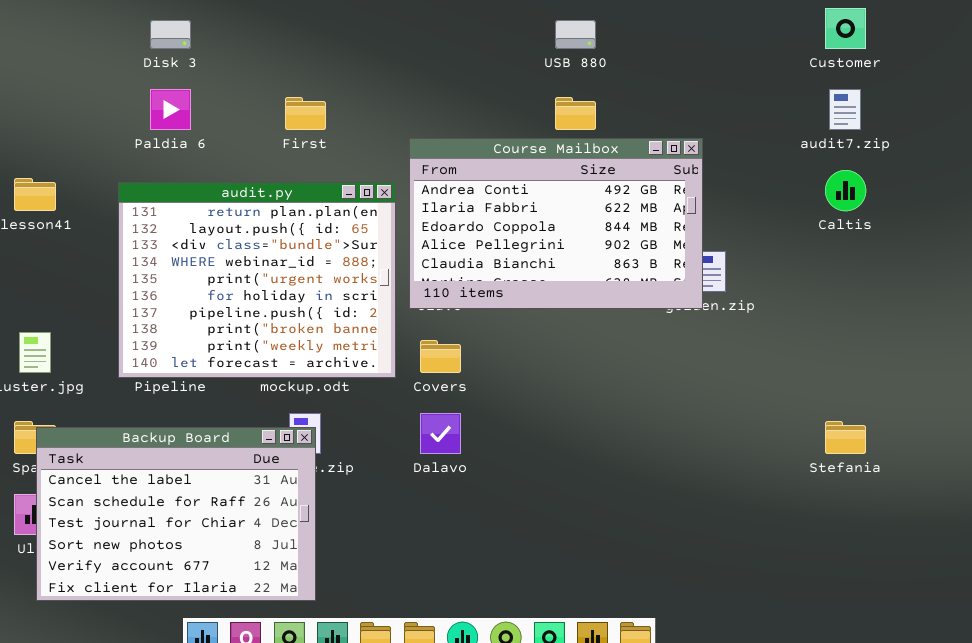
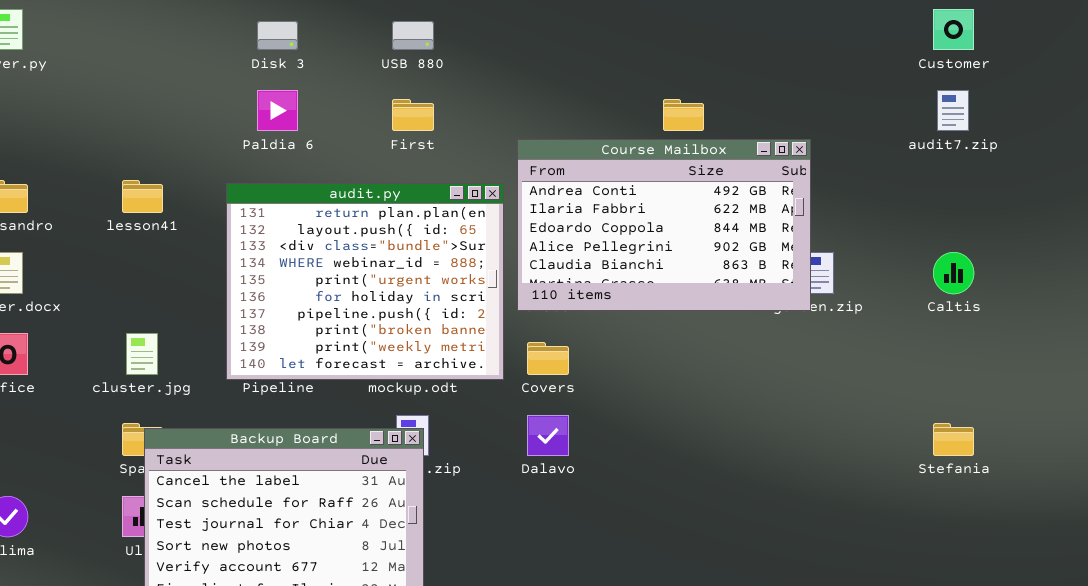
USB 880: [555,20,596,49] -> [392,21,434,50], moved
Caltis: [825,170,866,211] -> [933,252,974,294], moved

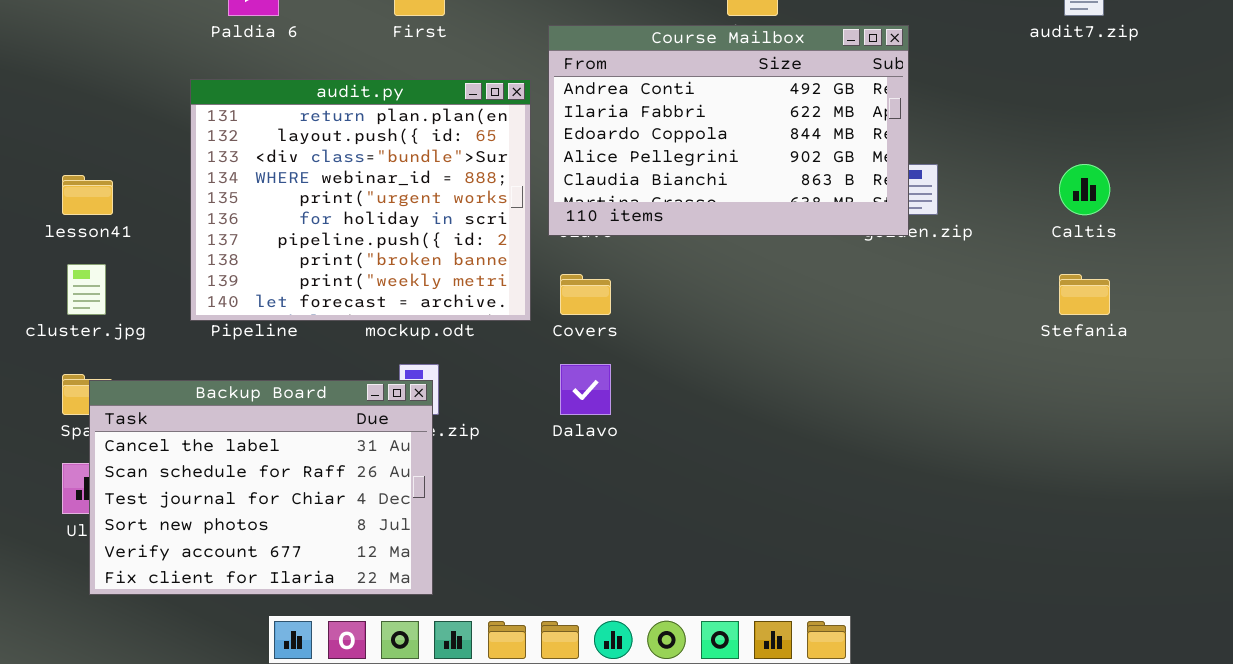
lesson41: [122,180,163,213] -> [62,175,113,215], moved
Stefania: [933,423,974,456] -> [1059,274,1110,315], moved

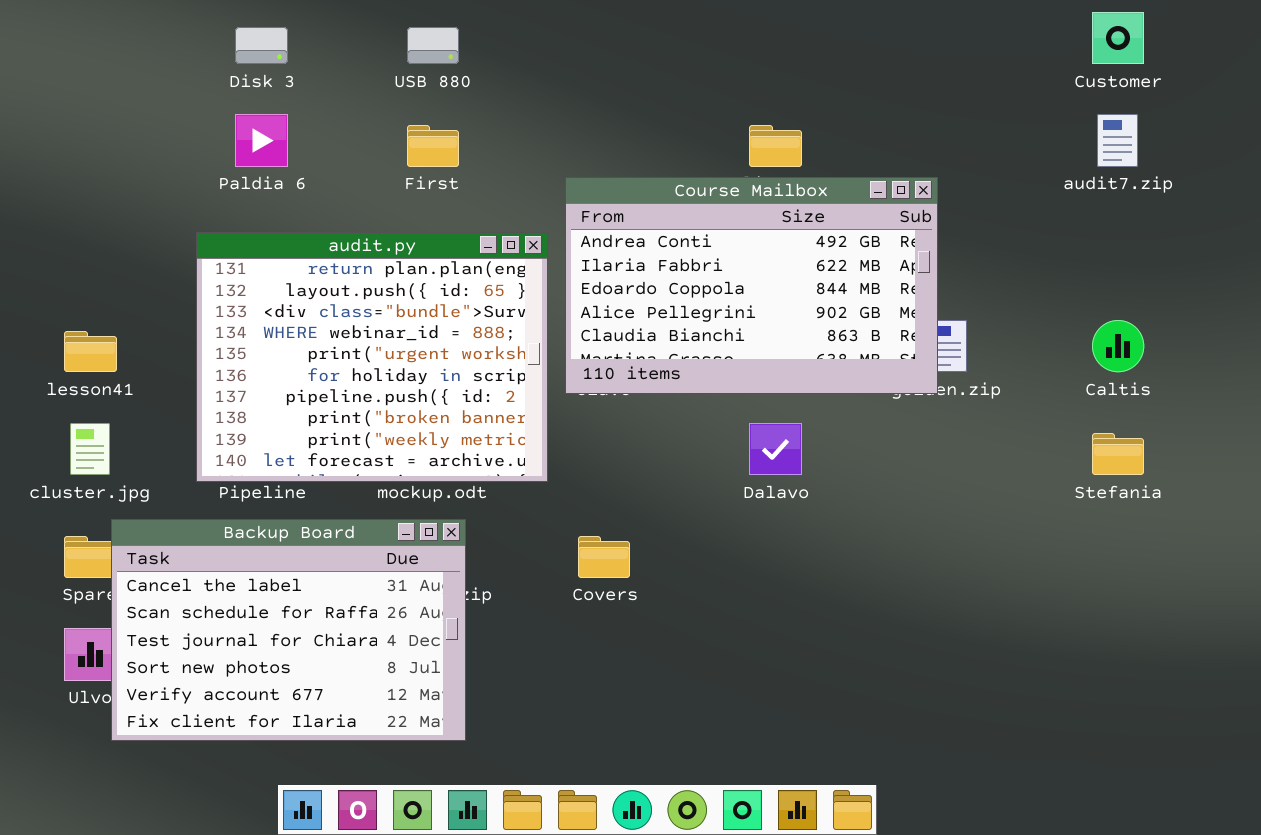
Covers: [560,274,611,315] -> [578,536,630,578], moved
Dalavo: [560,364,611,415] -> [749,423,802,475], moved
Backup Board: [89,380,433,595] -> [111,519,466,741], moved

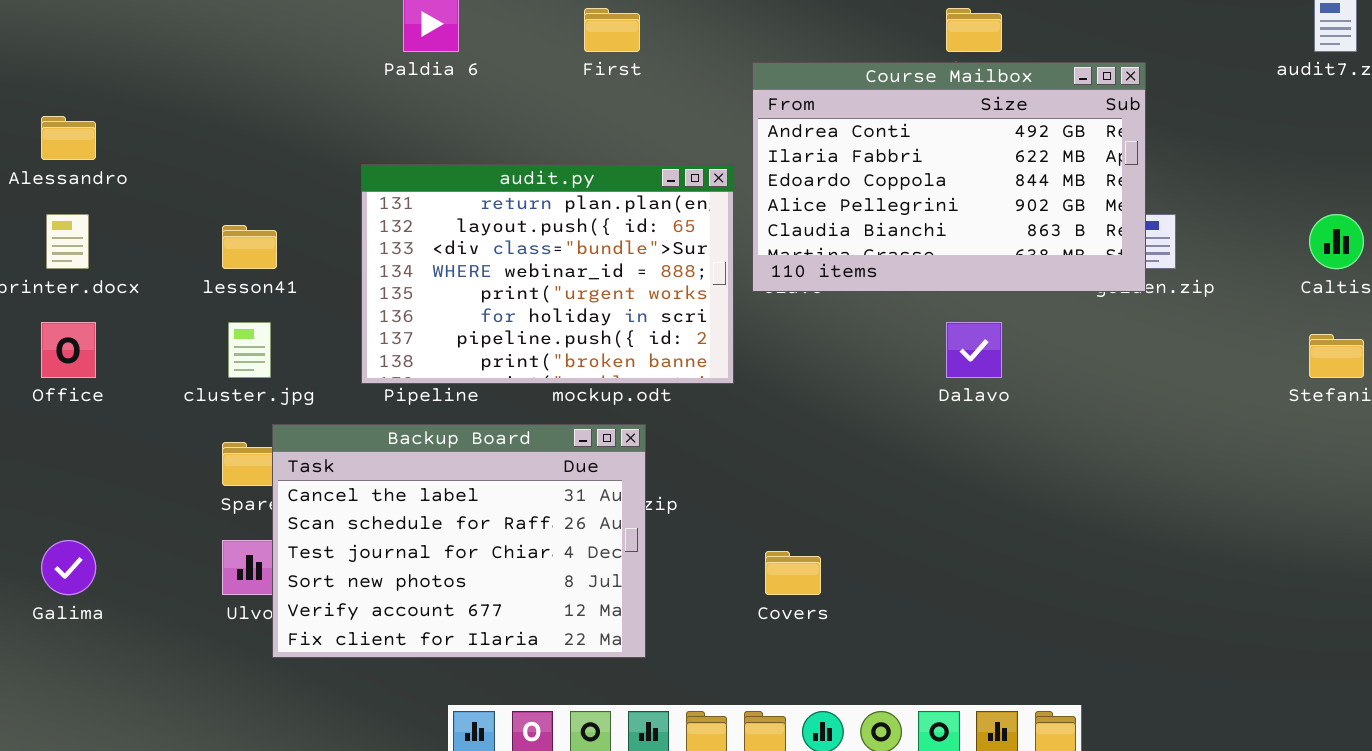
audit.py: [196,232,548,482] -> [361,164,734,384], resized
Covers: [578,536,630,578] -> [765,551,821,595], moved

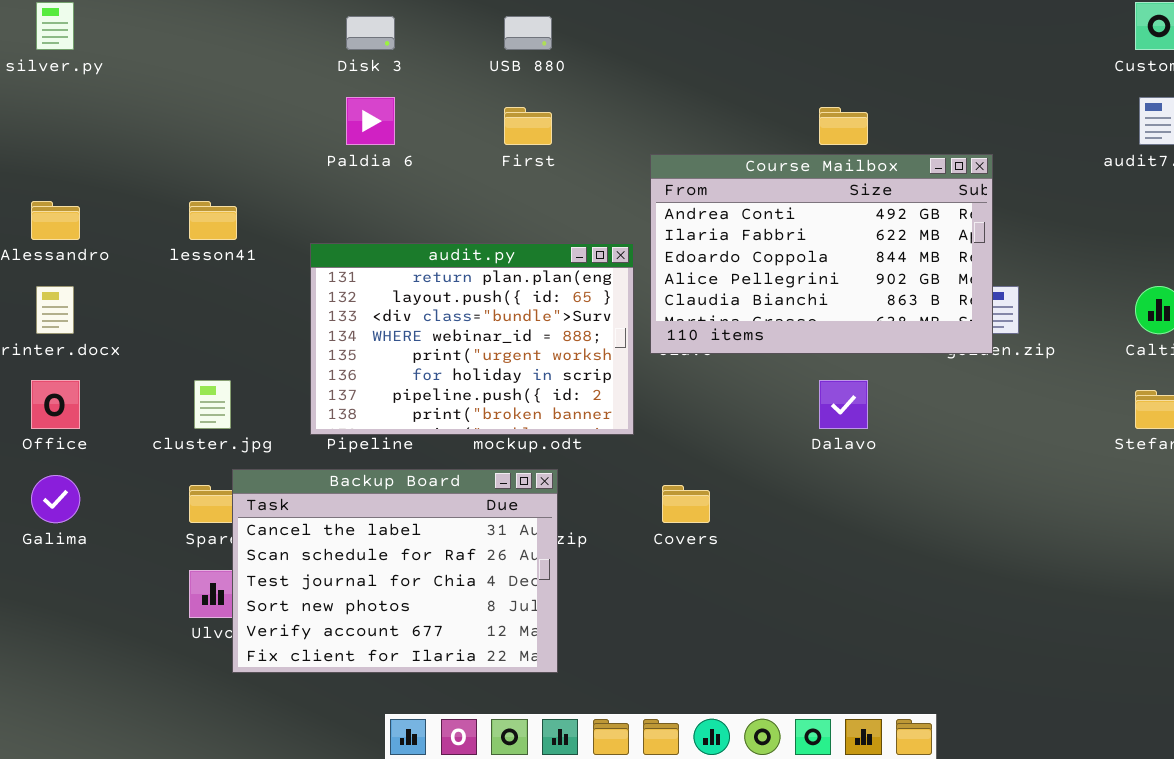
lesson41: [222,225,277,269] -> [189,201,237,240], moved
Galima: [41,540,96,595] -> [31,475,80,523], moved
Covers: [765,551,821,595] -> [662,485,710,523], moved

